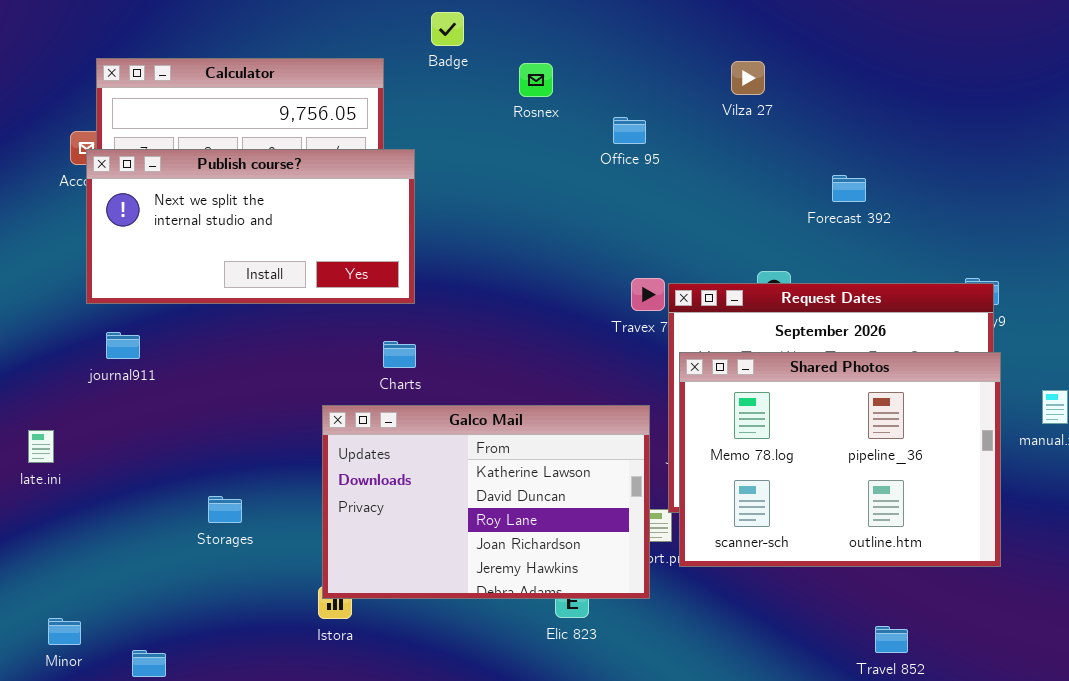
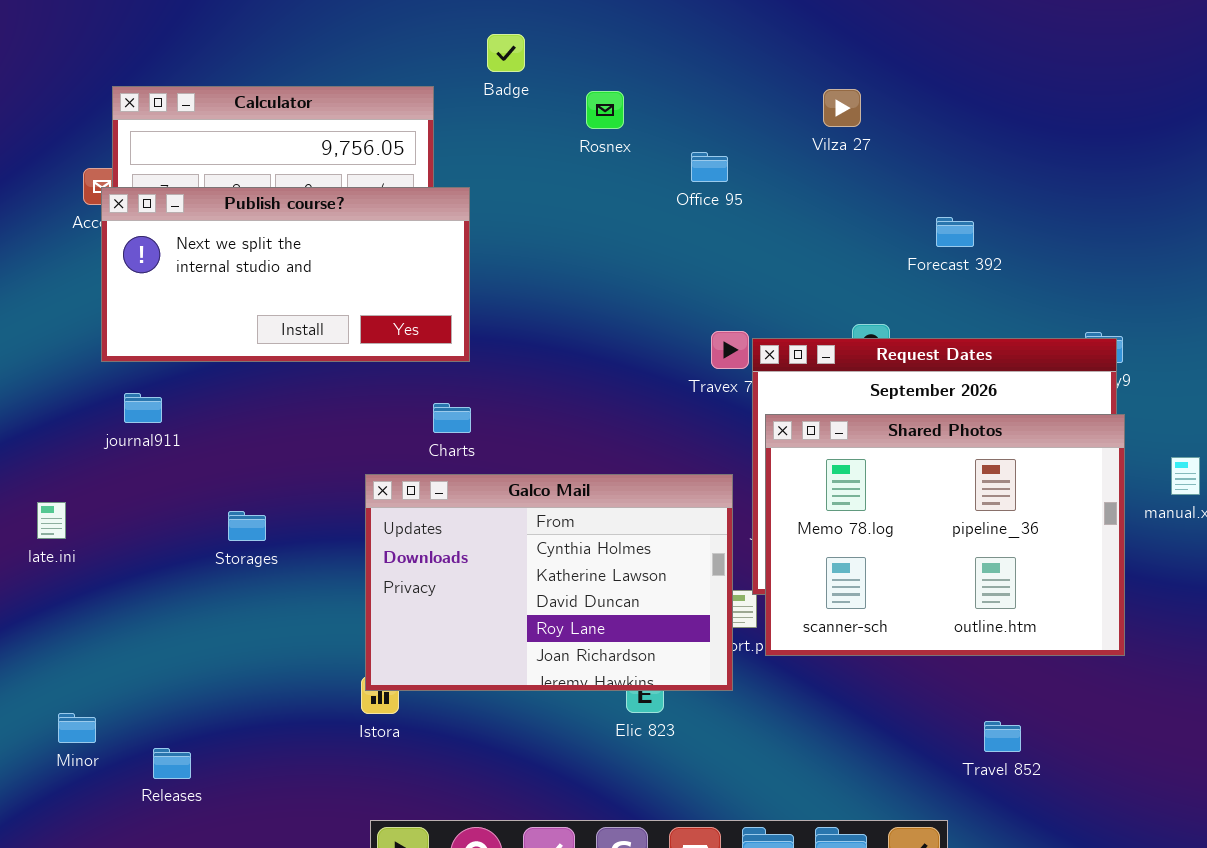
Galco Mail: [322,405,650,599] -> [365,474,733,691], scrolled up 1 row
Storages: [208,496,242,523] -> [228,511,266,541], moved

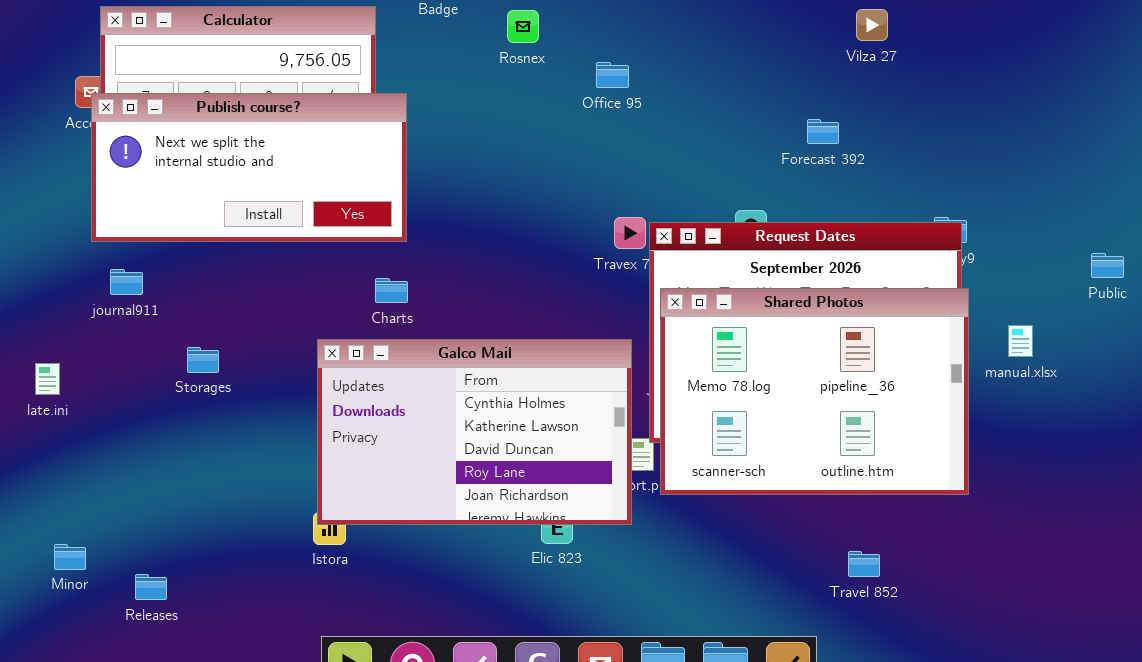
Vilza 27: [823,89,861,127] -> [856,9,888,41], moved
Storages: [228,511,266,541] -> [187,347,219,373], moved

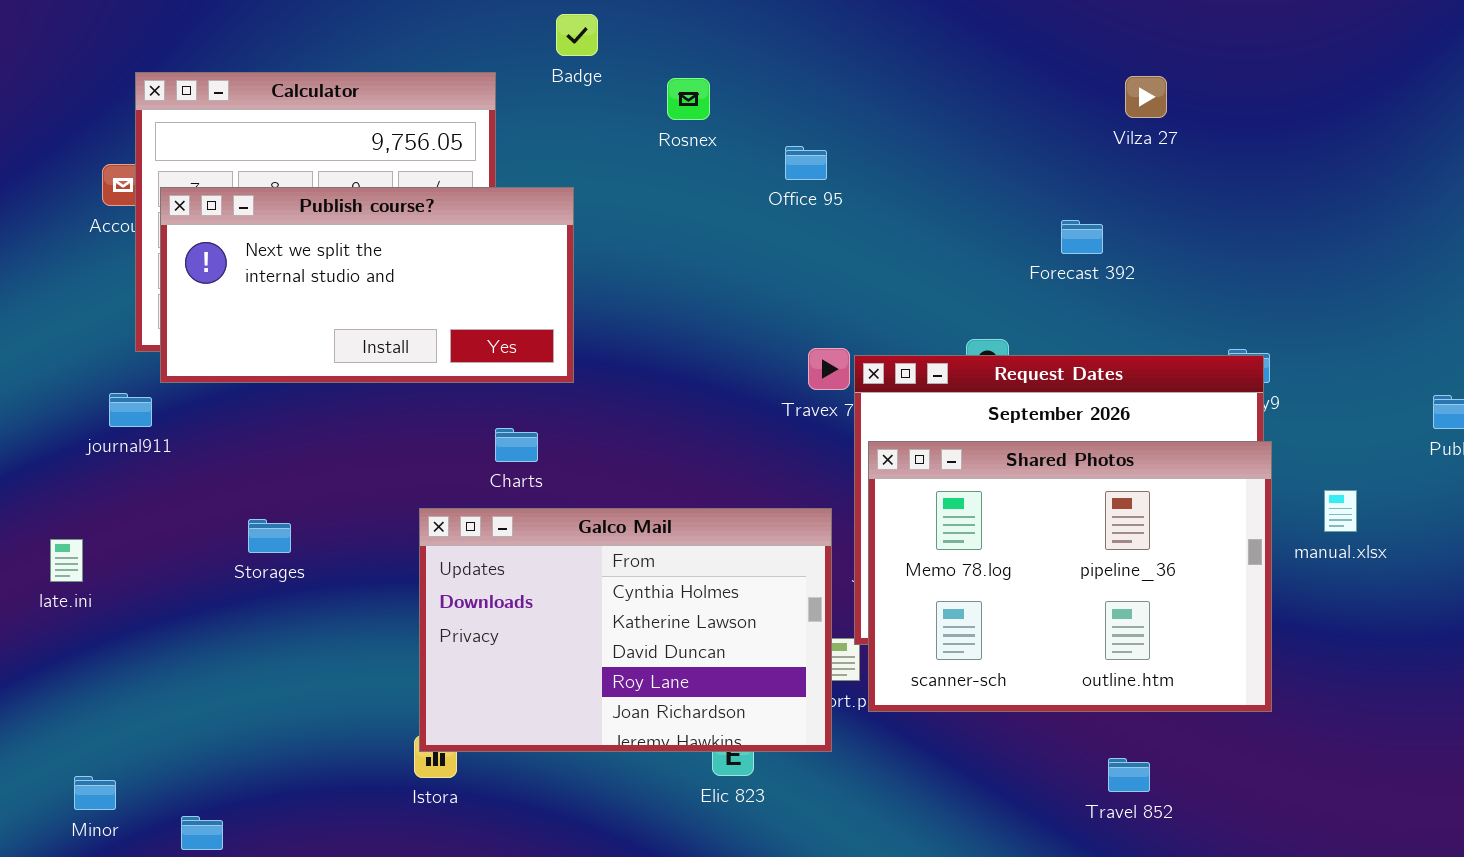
Publish course?: [91,93,407,242] -> [160,187,574,383], moved
journal911: [110,269,143,295] -> [109,393,152,427], moved
Travel 852: [848,551,880,577] -> [1108,758,1150,792], moved

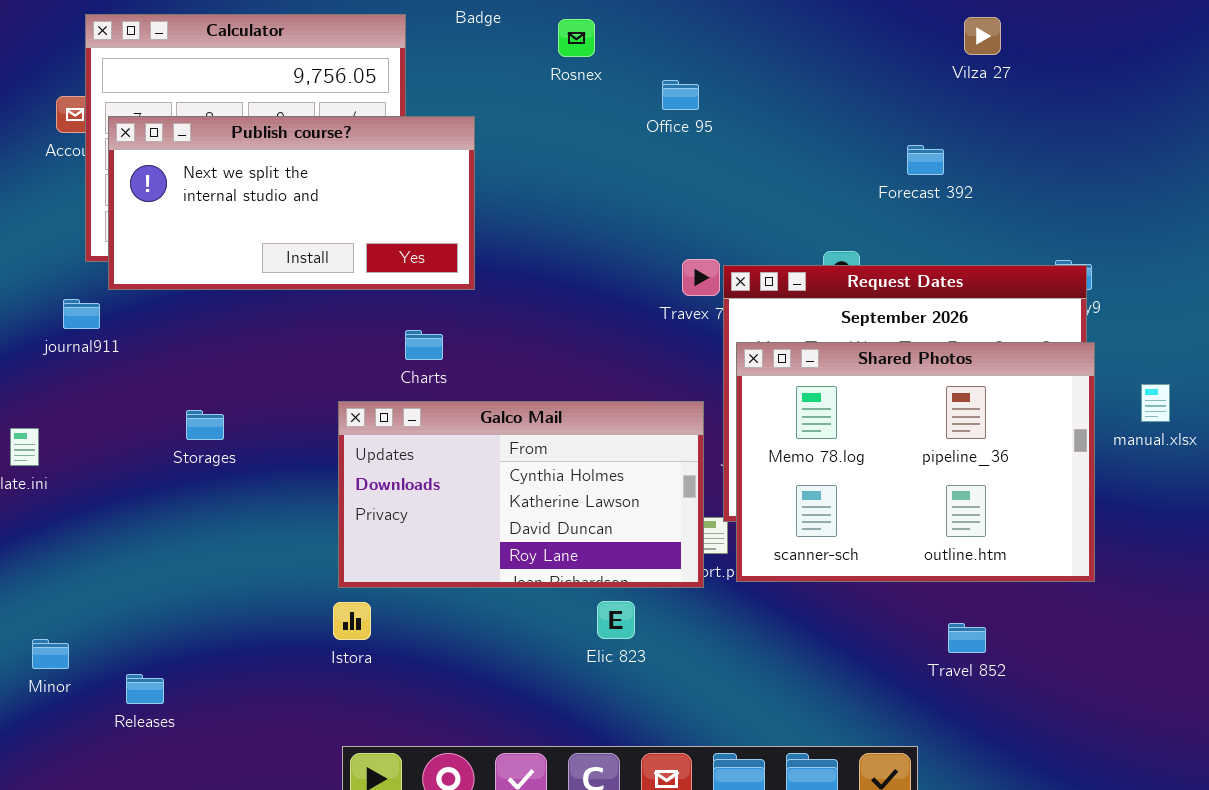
Galco Mail: [419,508,832,752] -> [338,401,704,588], resized

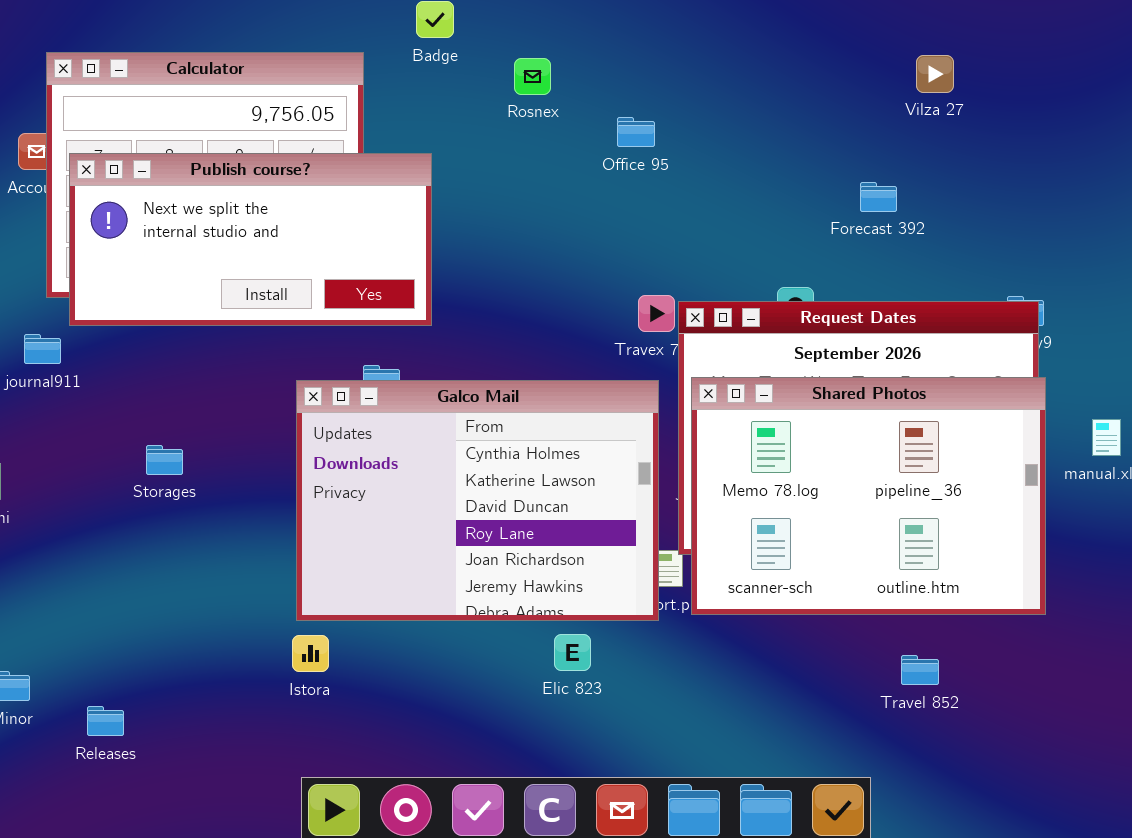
Galco Mail: [338,401,704,588] -> [296,380,659,621], resized

